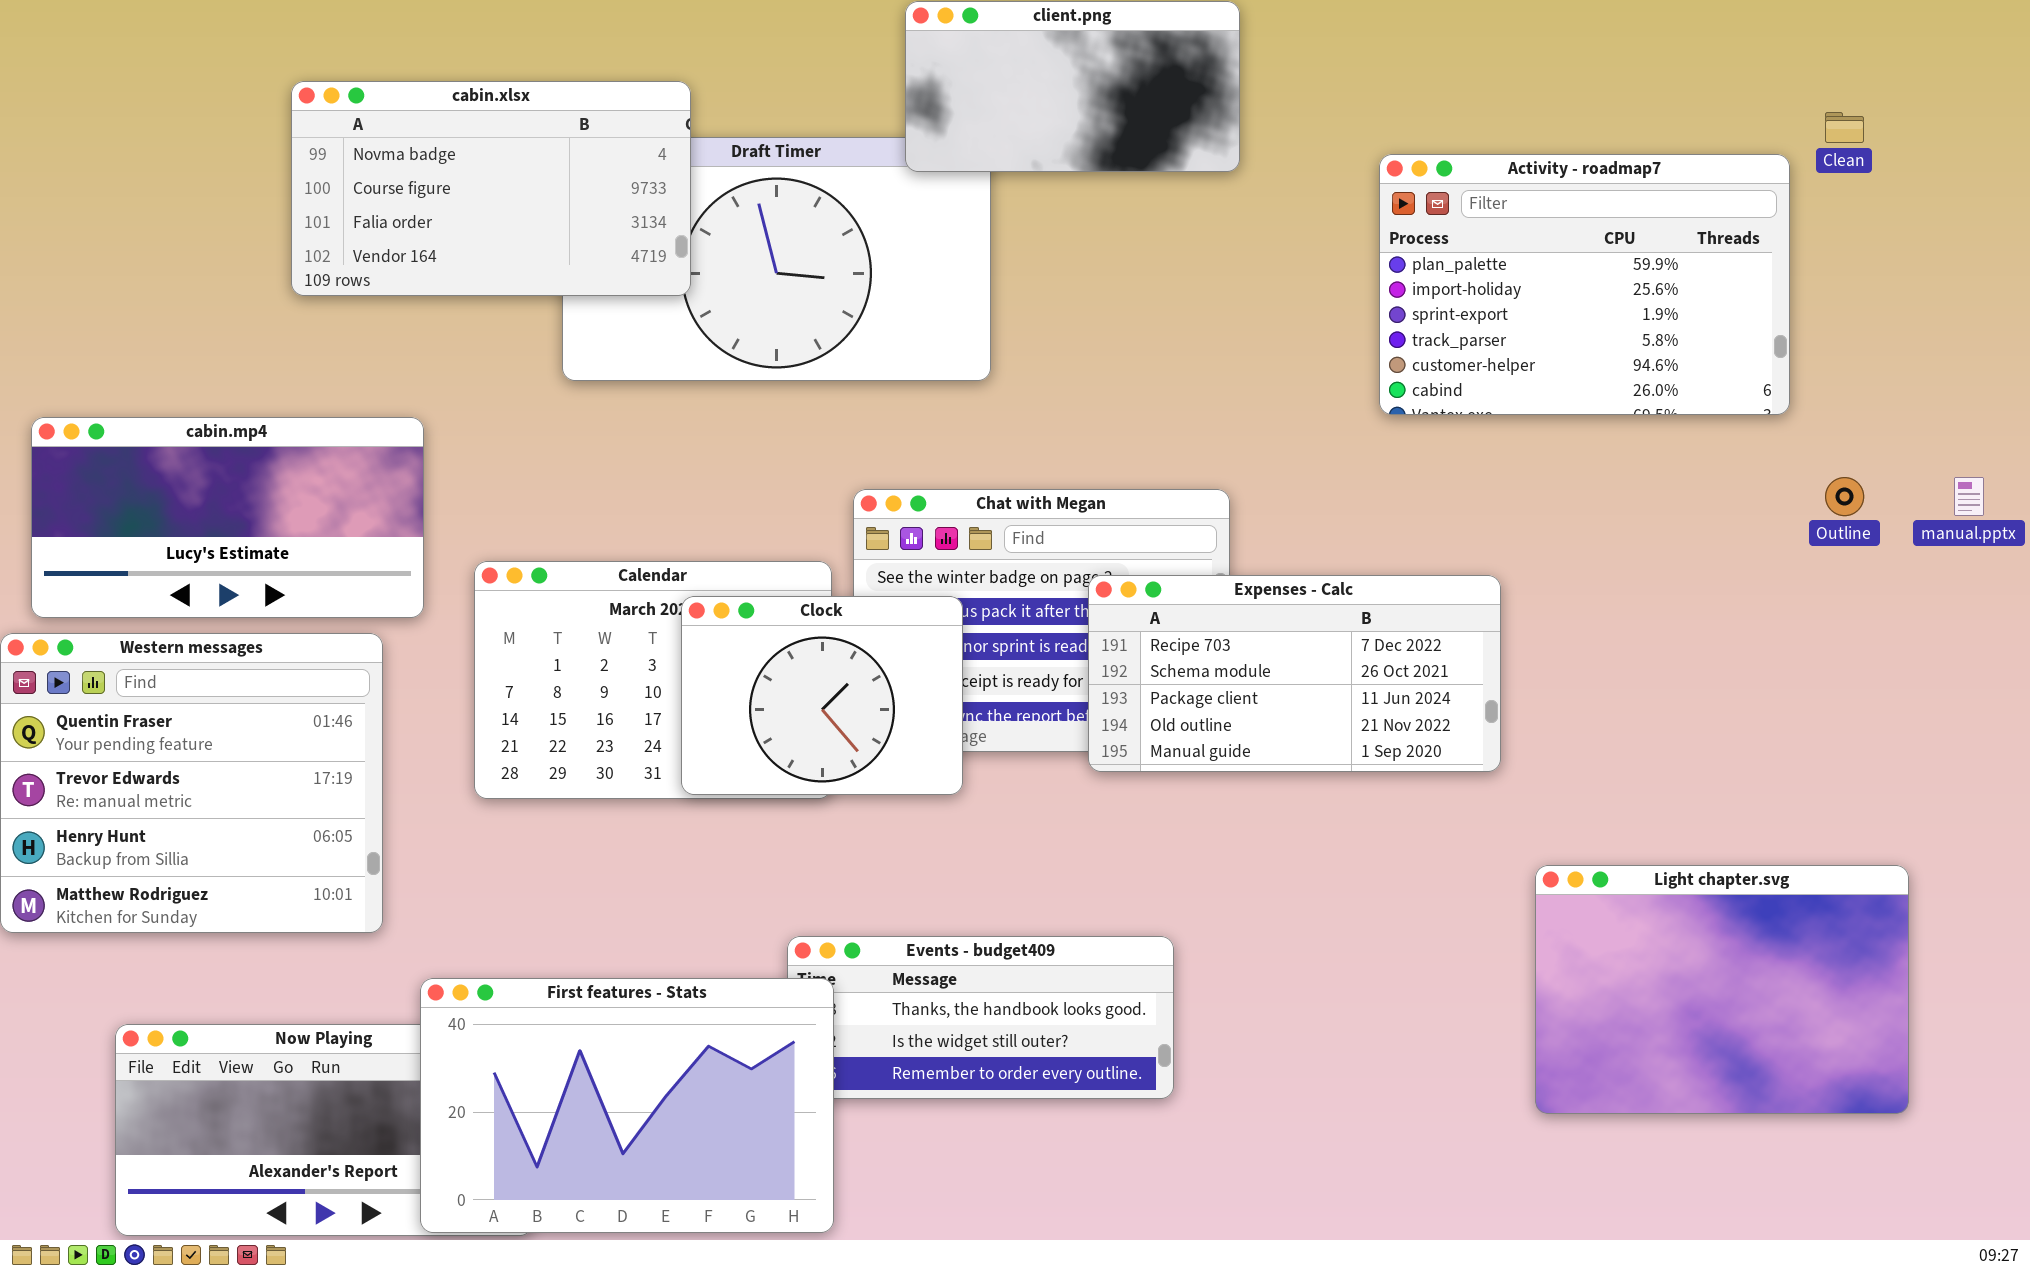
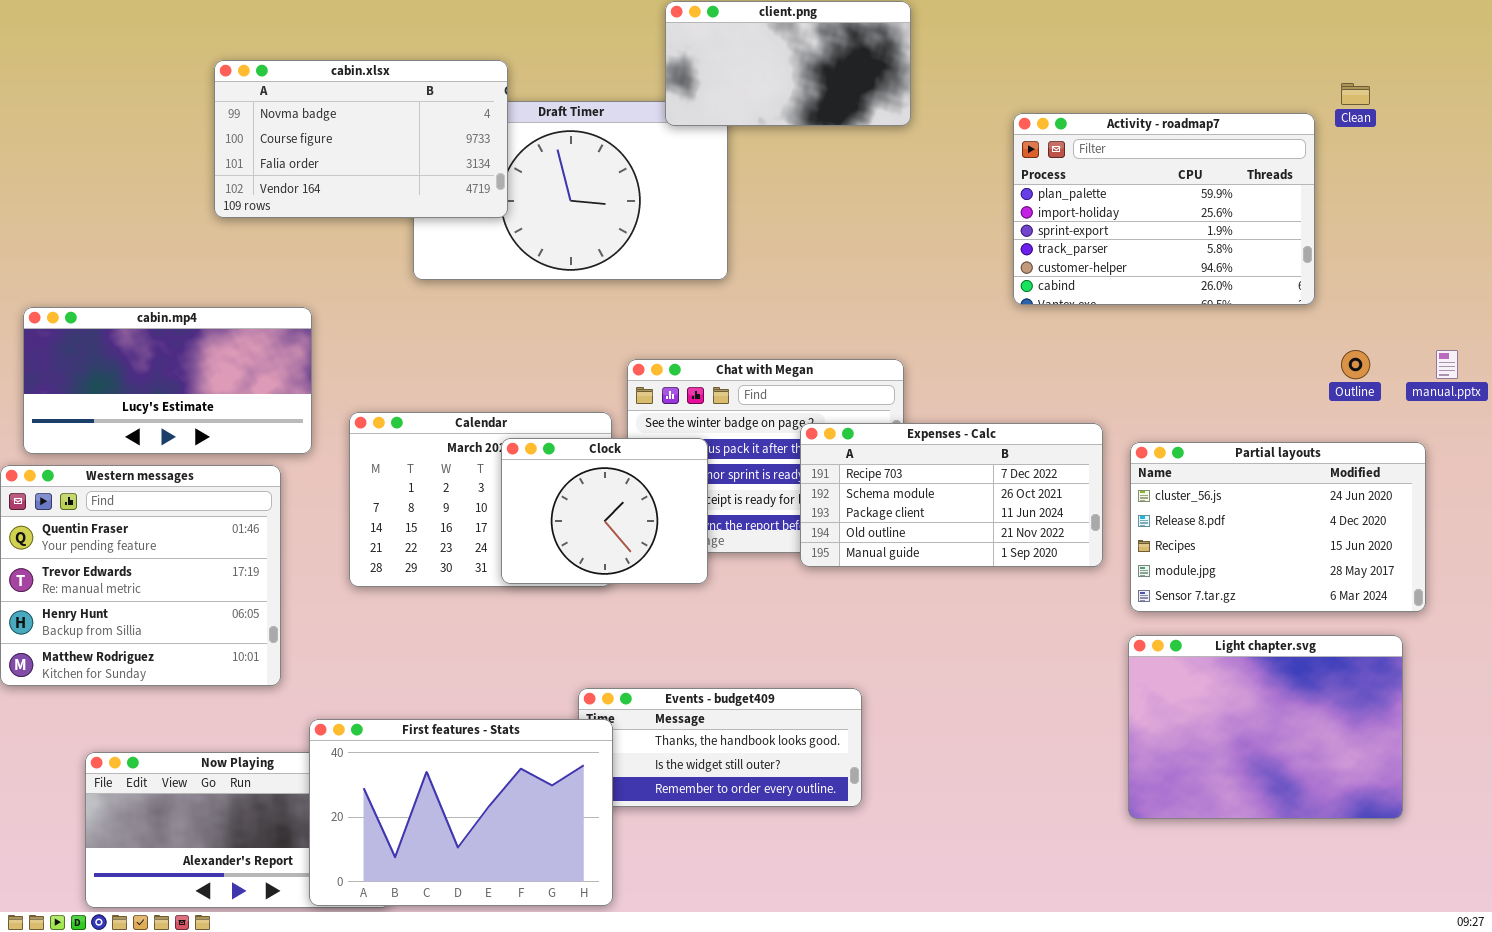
Partial layouts: none -> [1130,442,1426,612], opened

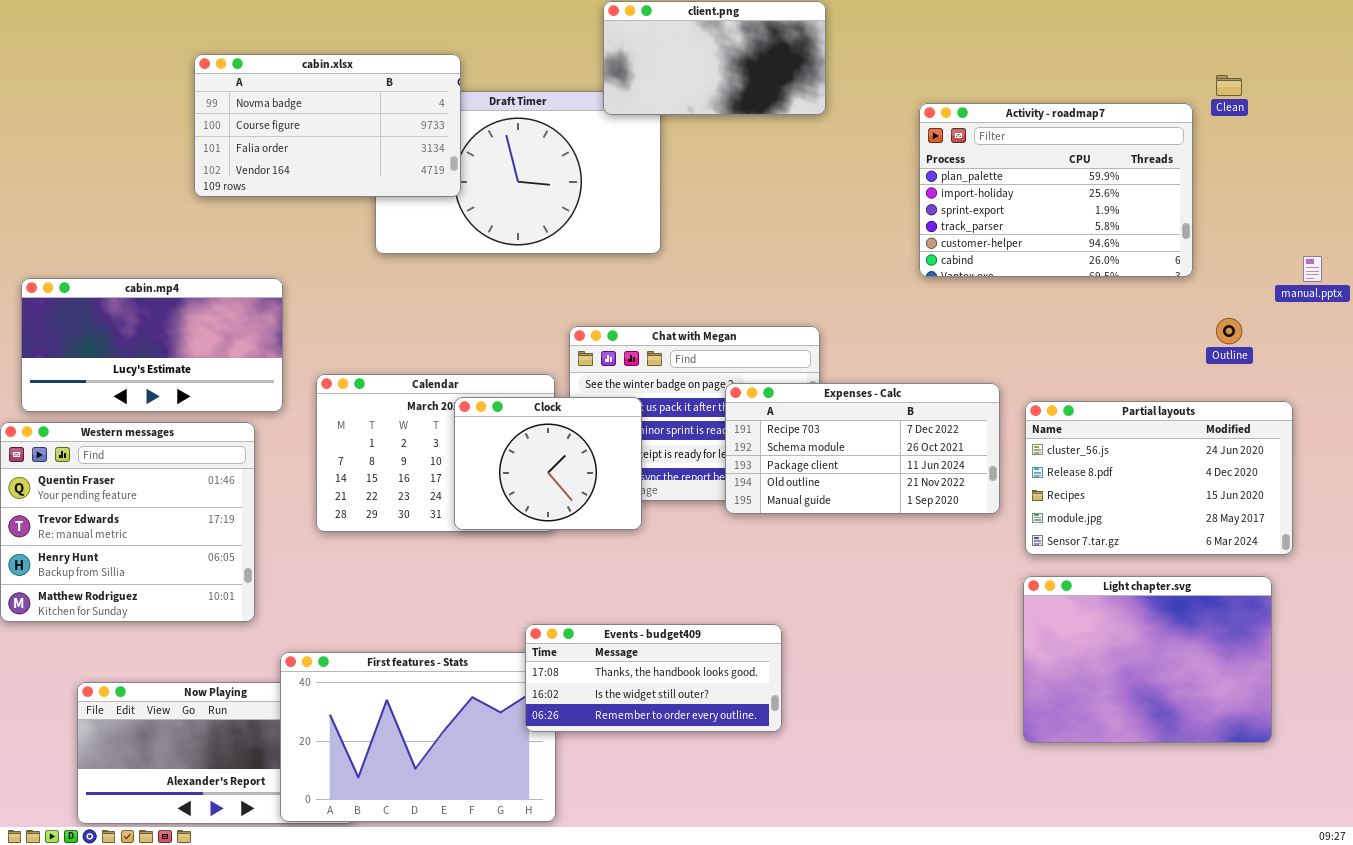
manual.pptx: [1436,350,1458,379] -> [1303,256,1322,282], moved
Events - budget409: [578,688,862,807] -> [525,624,782,732], raised

